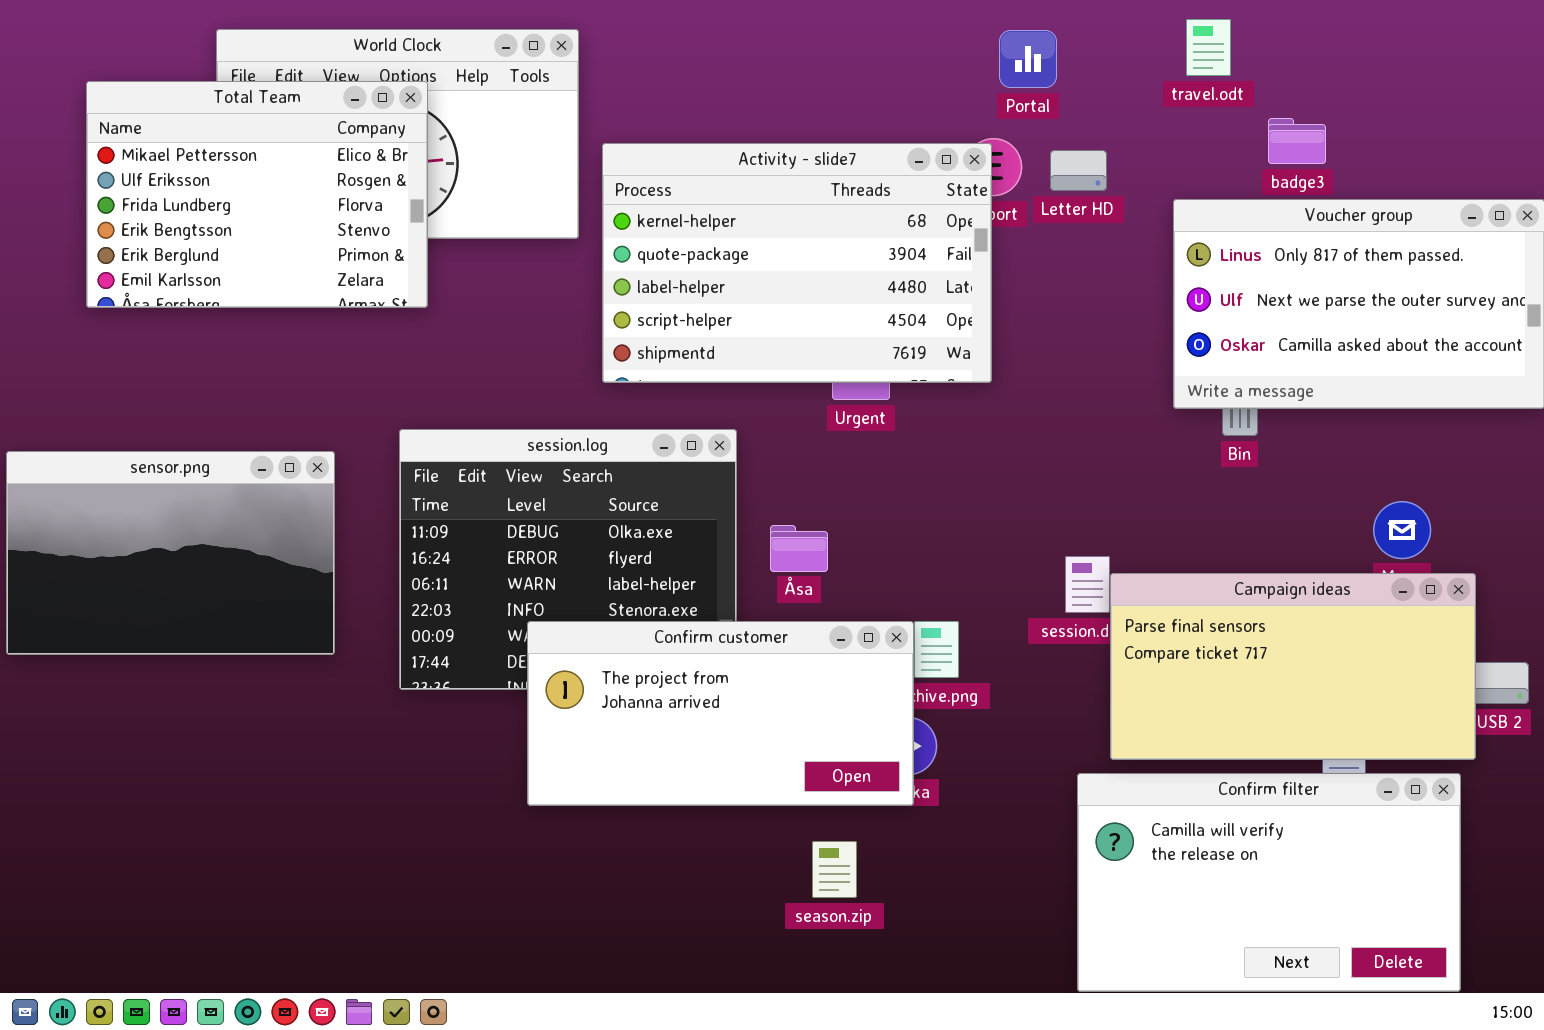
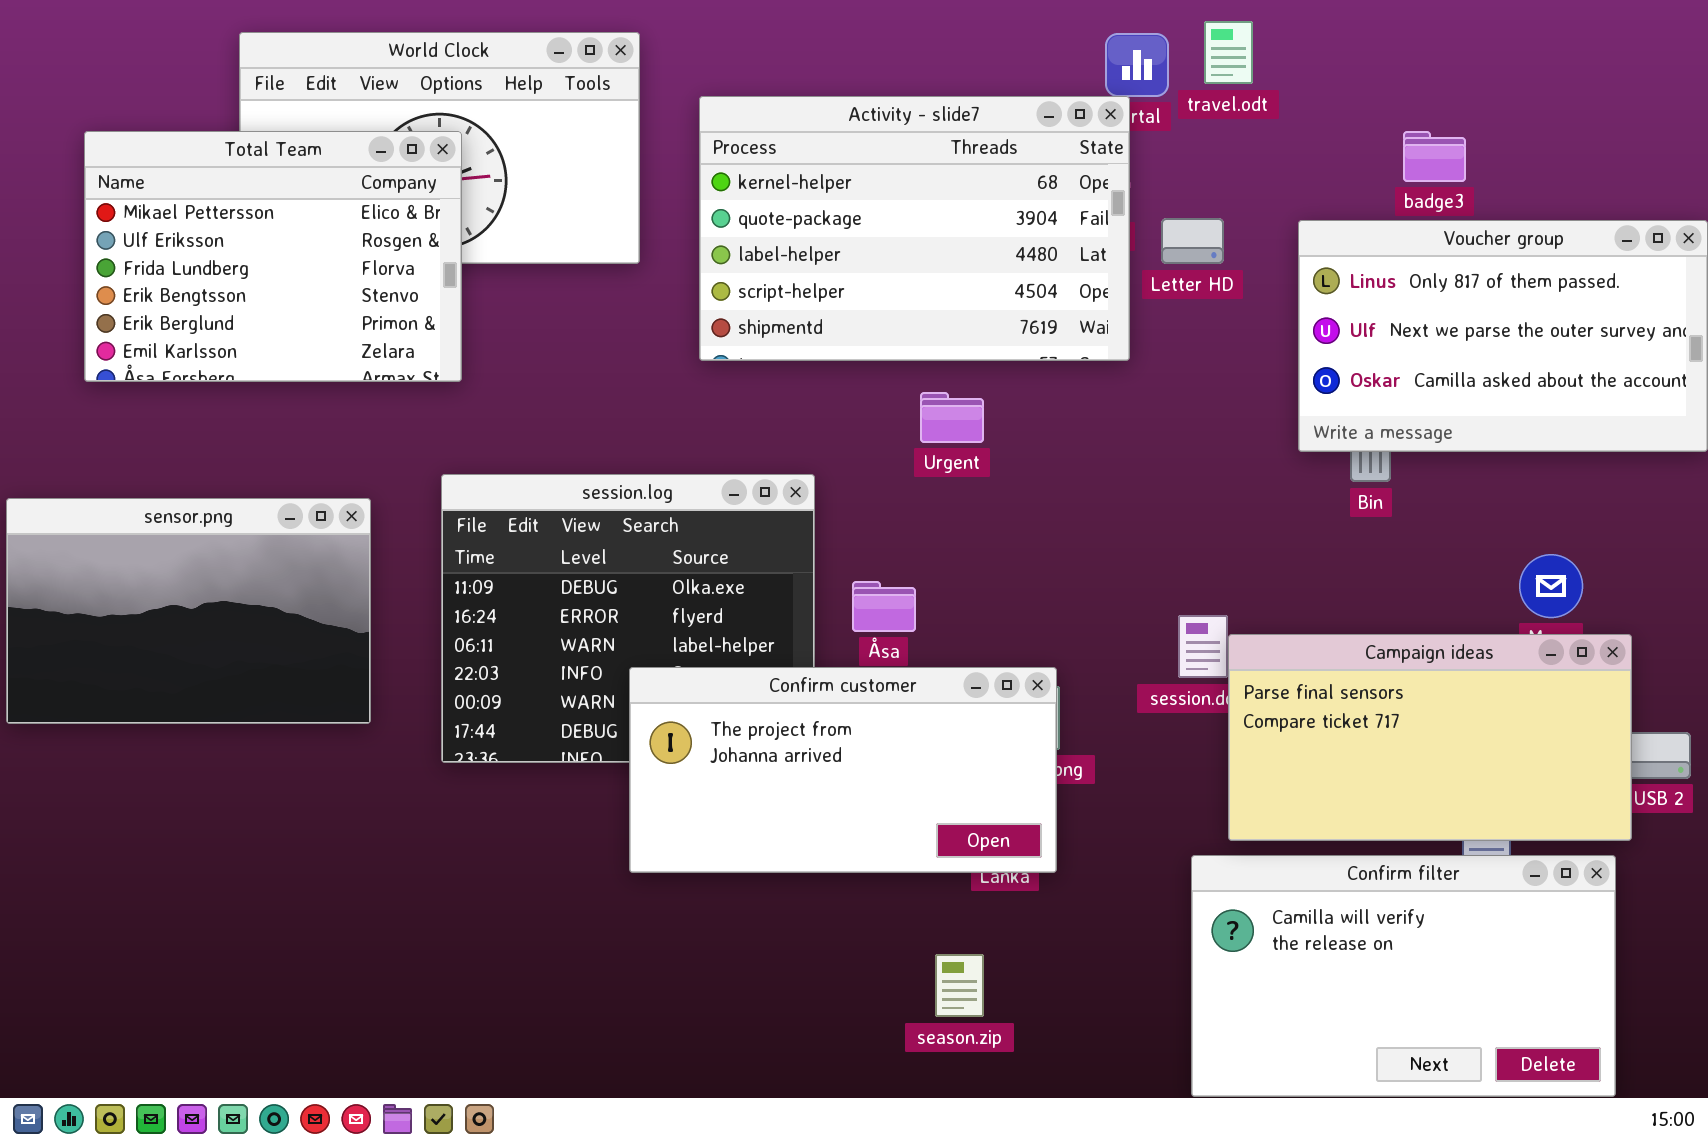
travel.odt: [1186,19,1231,76] -> [1204,21,1253,84], moved
Total Team: [86,81,428,308] -> [84,131,462,382], moved
Activity - slide7: [602,143,992,383] -> [699,96,1130,361], moved
Letter HD: [1050,150,1107,191] -> [1161,218,1224,264], moved
Confirm customer: [527,621,914,806] -> [629,667,1057,873], moved
season.zip: [812,841,857,898] -> [935,954,984,1017], moved

